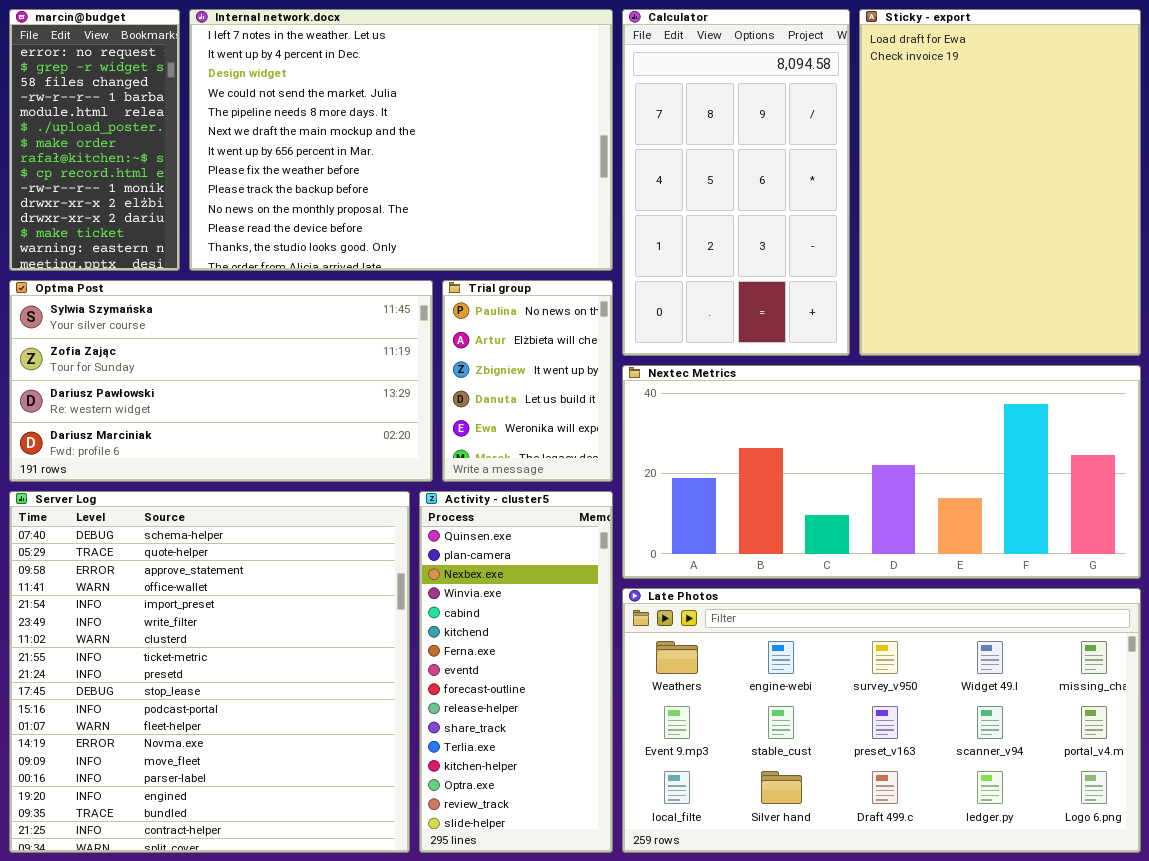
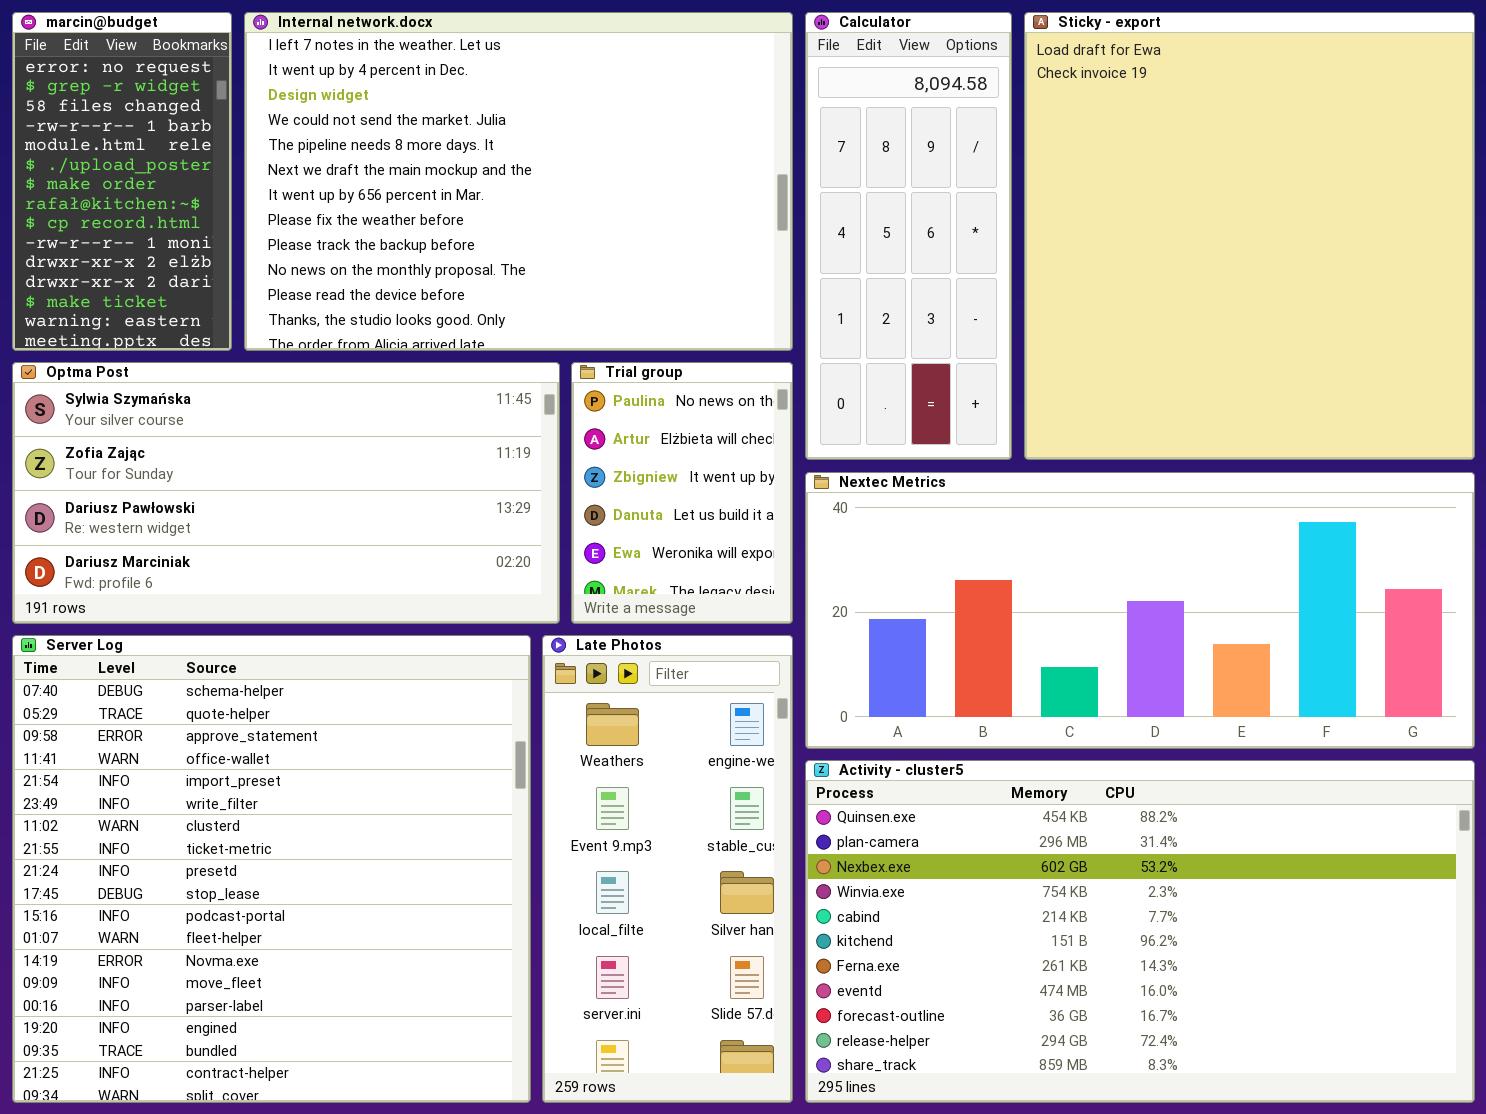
Calculator: [622,9,850,356] -> [805,12,1012,460], resized
Sticky - export: [859,9,1141,356] -> [1024,12,1475,460], resized
Activity - cluster5: [419,491,613,853] -> [805,760,1475,1103], moved, resized
Late Photos: [622,588,1141,853] -> [542,635,793,1103], moved, resized

